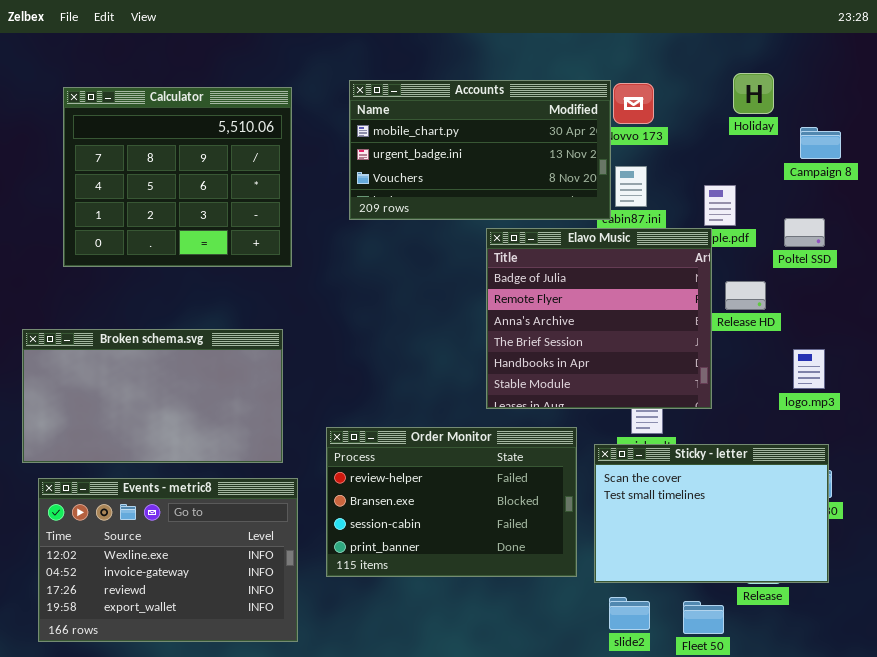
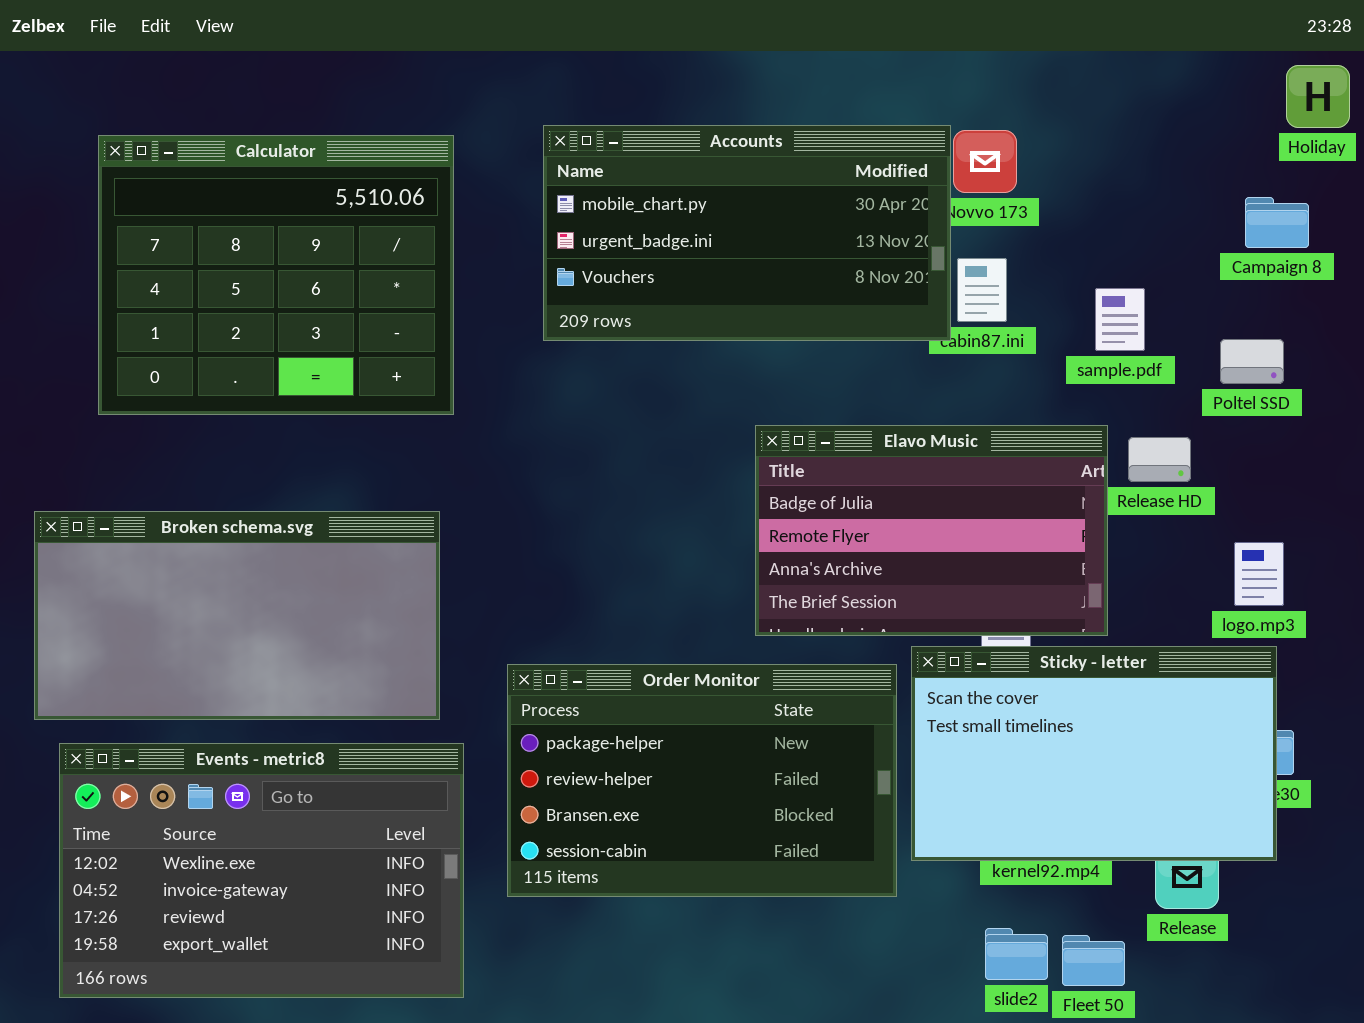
Holiday: [733,73,774,114] -> [1286,65,1350,128], moved
Elavo Music: [486,228,712,409] -> [755,425,1108,636], resized
Order Monitor: [326,427,577,577] -> [507,664,897,897], scrolled up 1 row
Sticky - letter: [594,444,829,583] -> [911,646,1277,861], moved
slide2: [609,597,650,630] -> [985,928,1048,980], moved

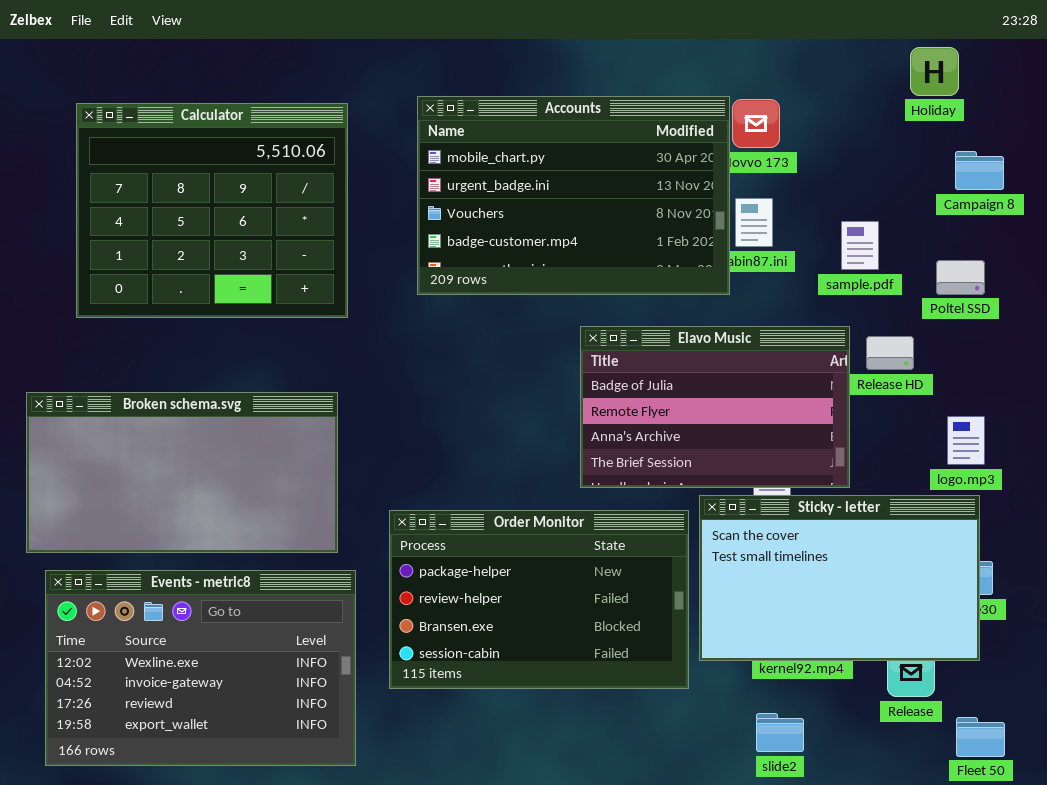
Holiday: [1286,65,1350,128] -> [910,47,959,96], moved
Accounts: [543,125,951,341] -> [417,96,730,295], resized
Fleet 50: [1062,935,1125,986] -> [956,717,1005,757], moved

